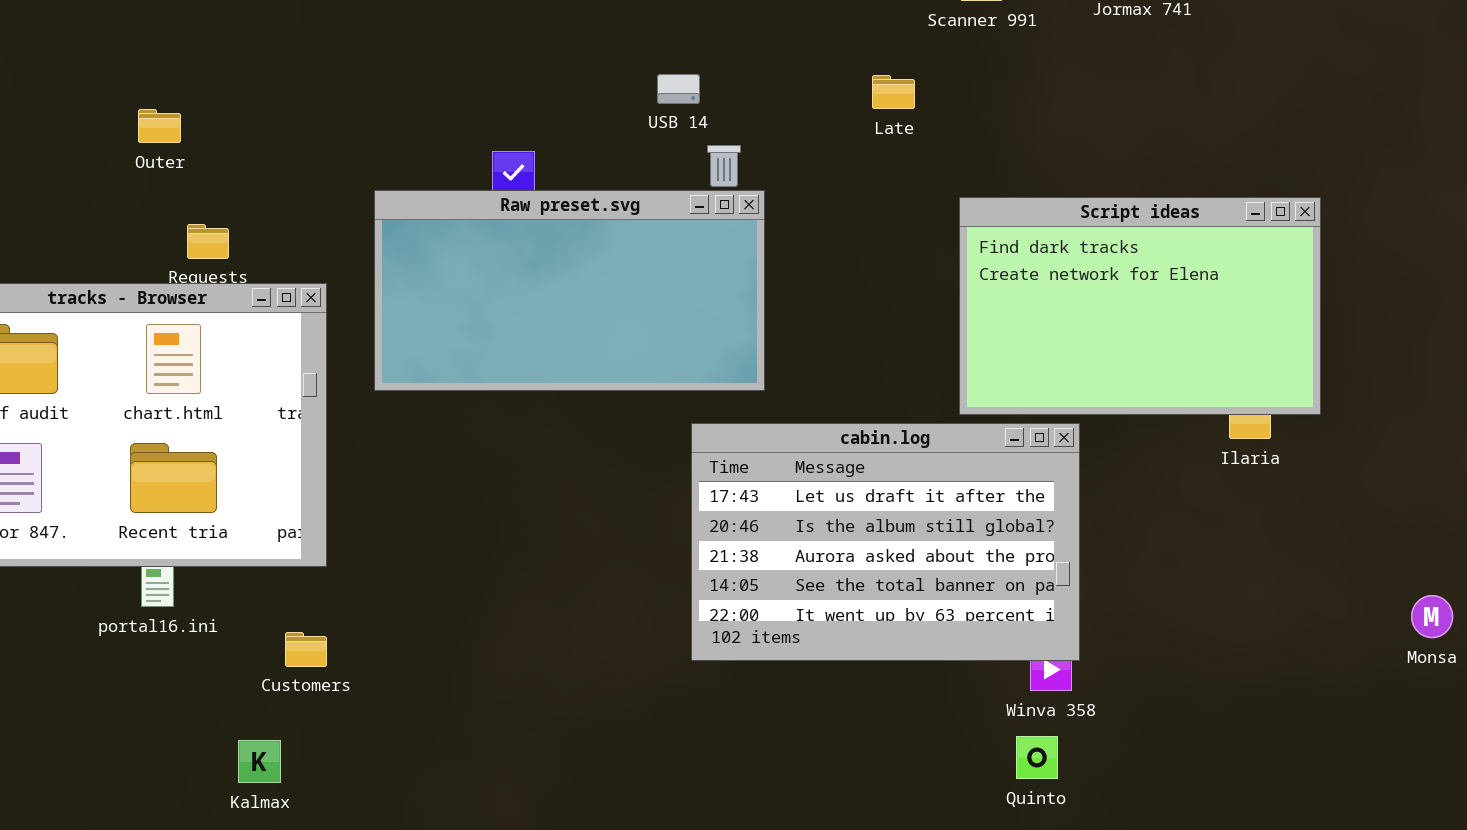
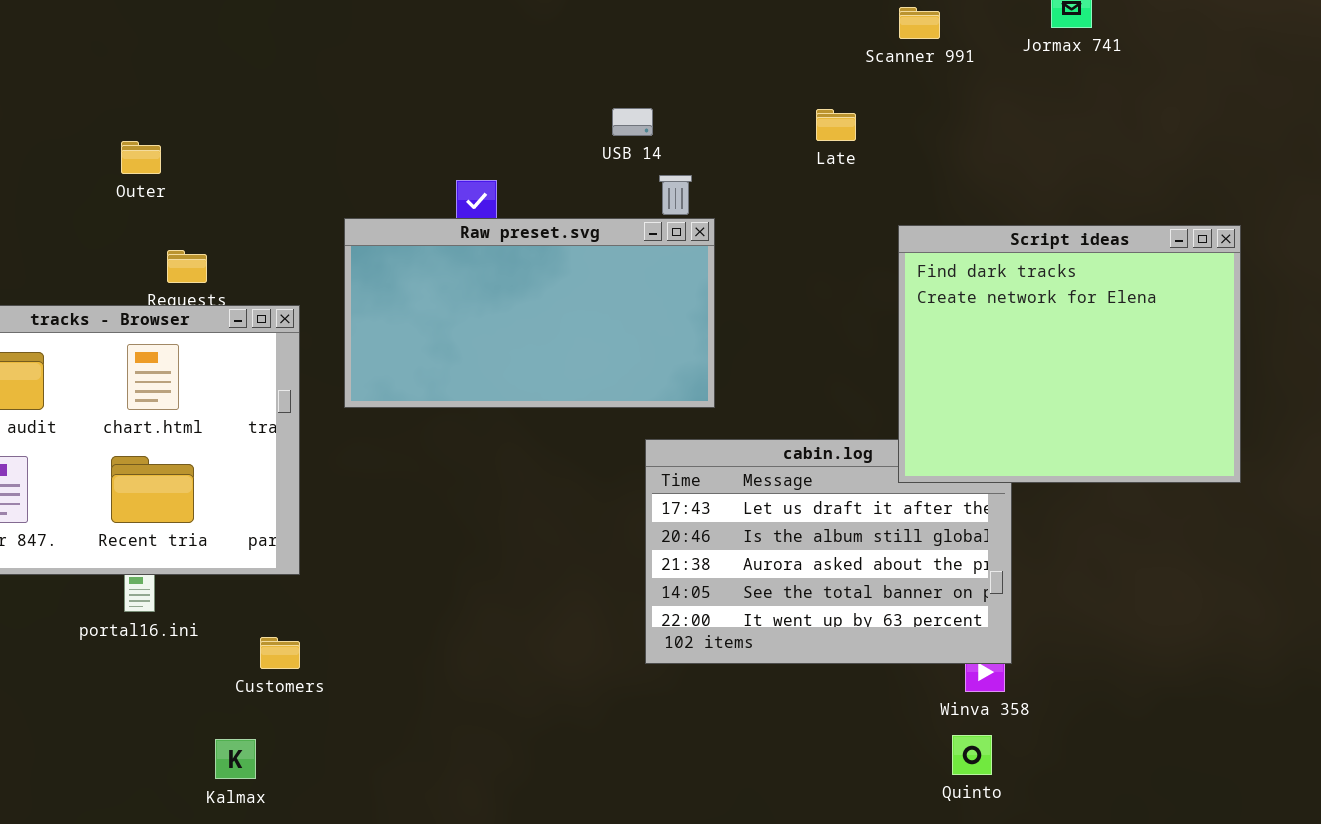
Script ideas: [959,197,1321,415] -> [898,225,1241,483], resized

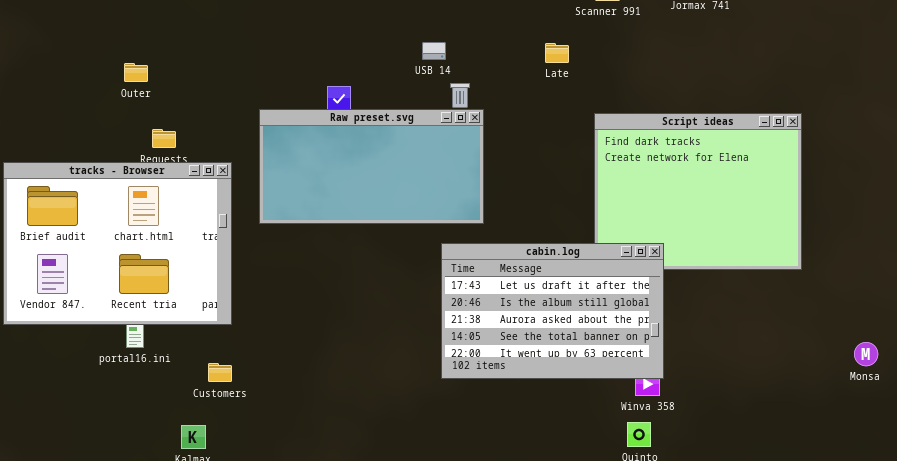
cabin.log: [645,439,1012,664] -> [441,243,664,379], raised

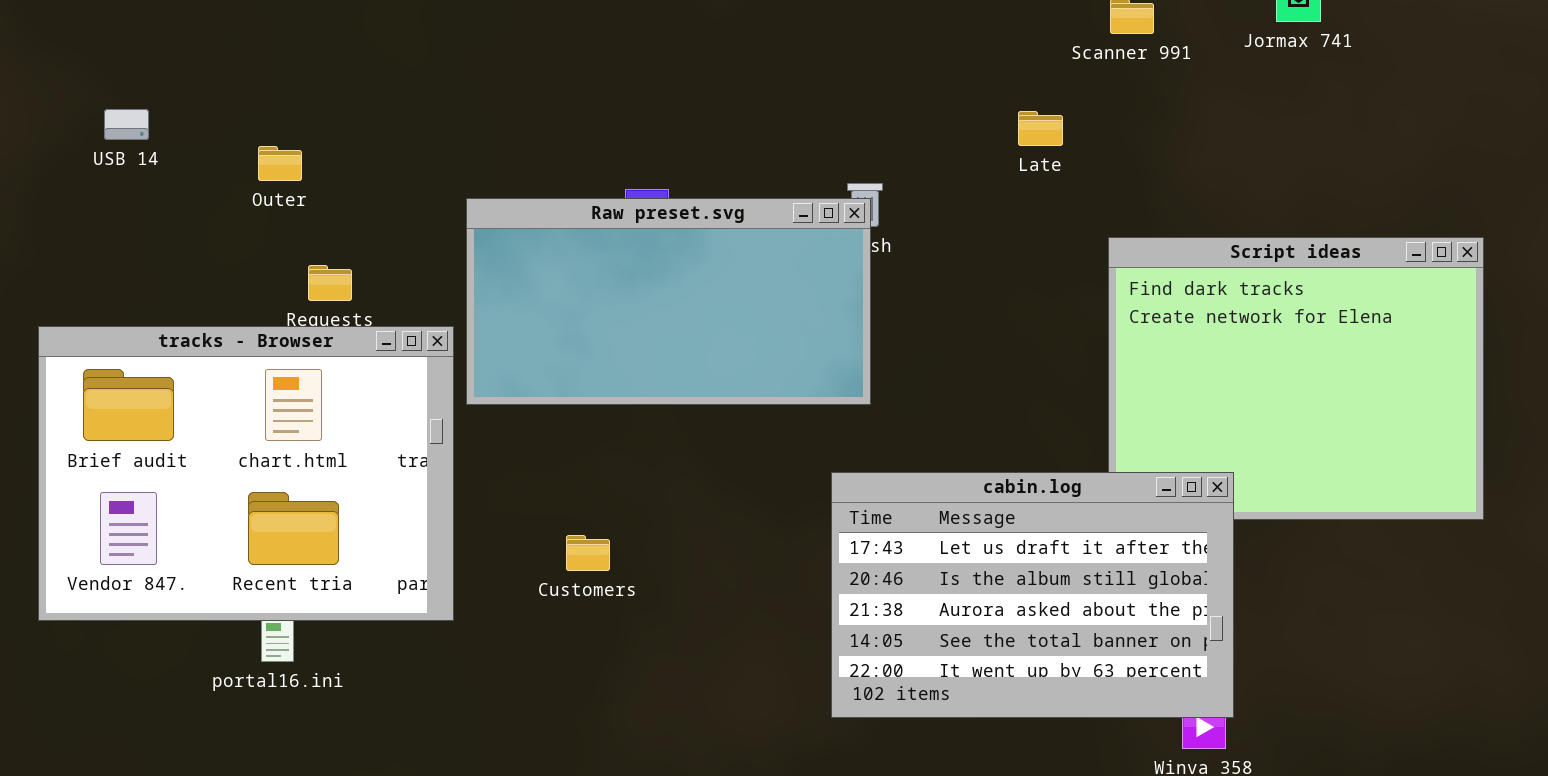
USB 14: [422,42,446,60] -> [104,109,149,140], moved
Raw preset.svg: [259,109,484,224] -> [466,198,871,405], moved
Customers: [208,363,232,382] -> [566,535,610,571], moved

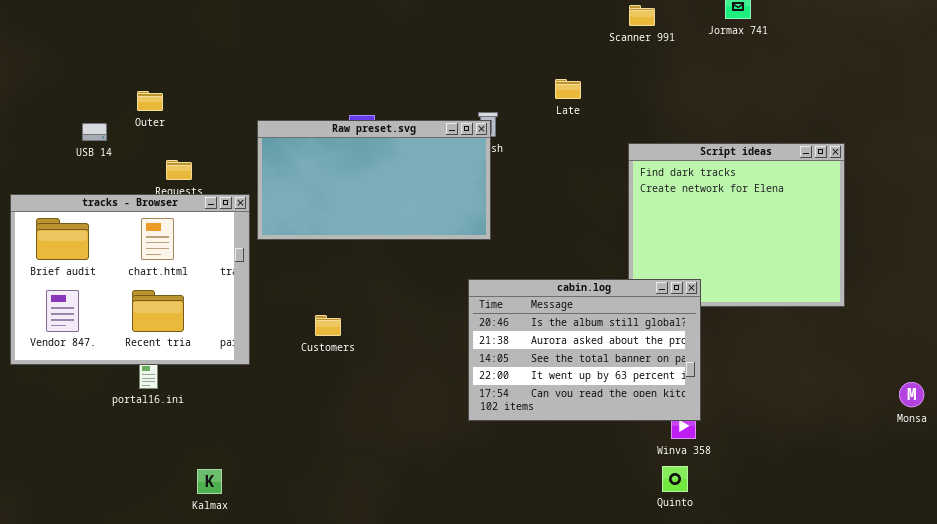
USB 14: [104,109,149,140] -> [82,123,107,141], moved
Late: [1018,111,1063,146] -> [555,79,581,99], moved
cabin.log: [831,472,1234,718] -> [468,279,701,421], scrolled down 1 row

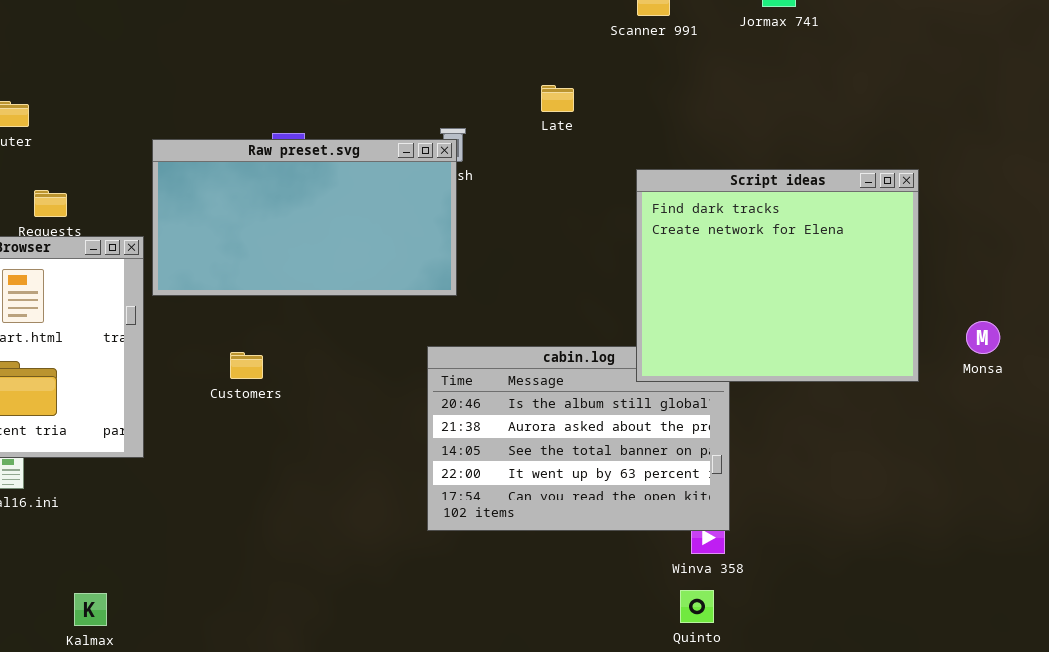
Script ideas: [628,143,845,307] -> [636,169,919,382], raised
Customers: [315,315,341,336] -> [230,352,263,379], moved
Monsa: [899,382,924,407] -> [966,321,1000,354], moved

